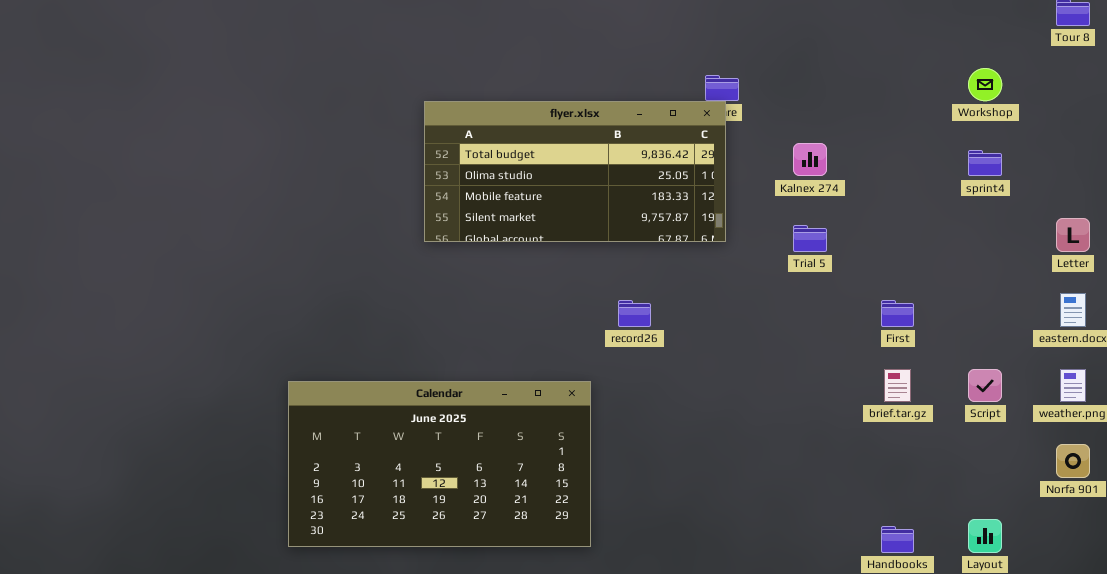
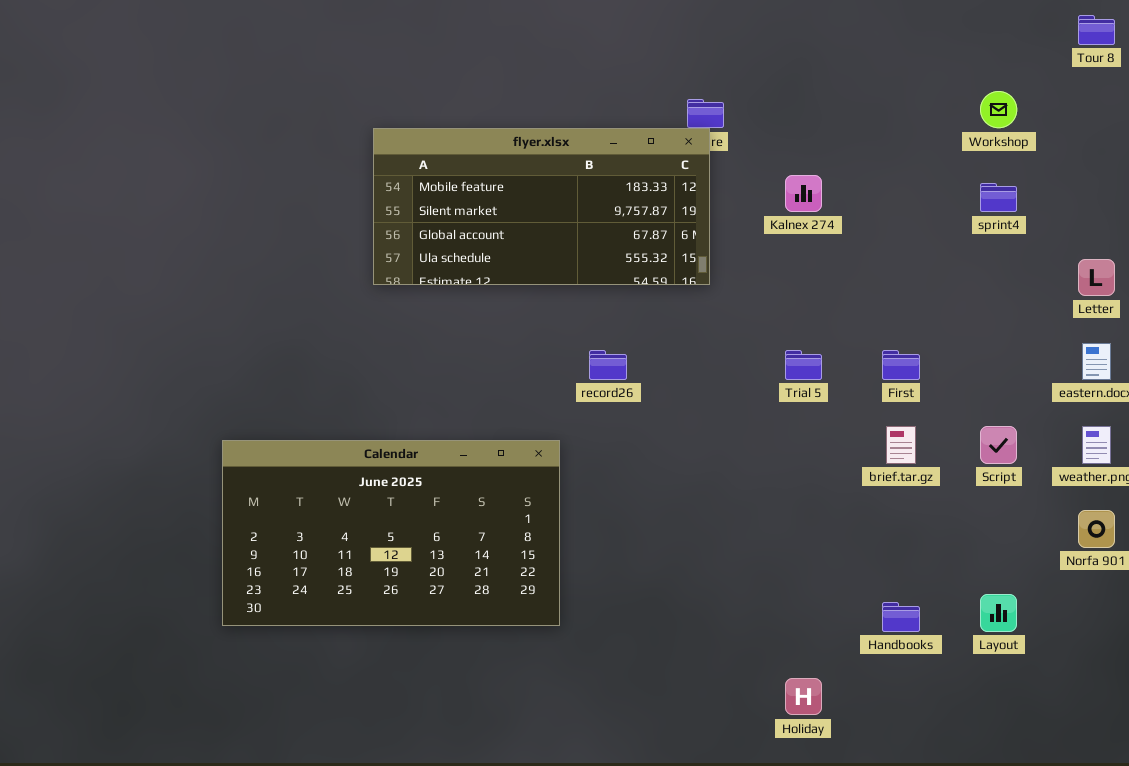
flyer.xlsx: [424,101,726,242] -> [373,128,710,285], scrolled down 2 rows
Trial 5: [793,225,827,252] -> [785,350,822,380], moved

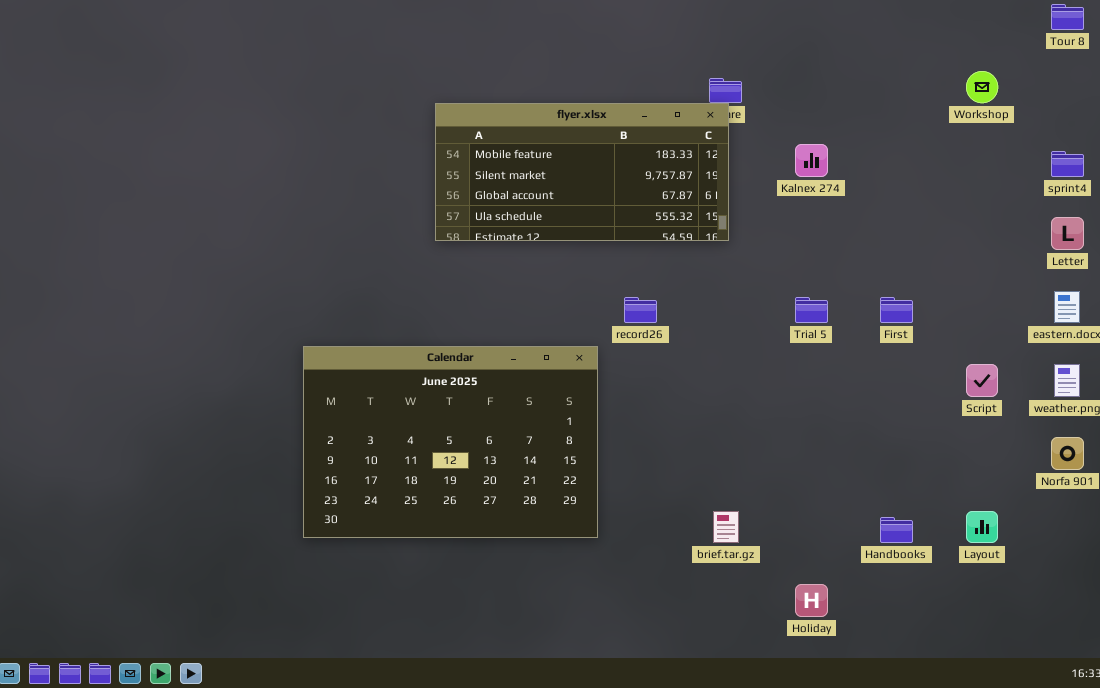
sprint4: [980,183,1017,212] -> [1051,151,1084,177], moved
brief.tar.gz: [886,426,916,464] -> [713,511,739,543], moved
Calendar: [222,440,560,626] -> [303,346,598,538], resized

